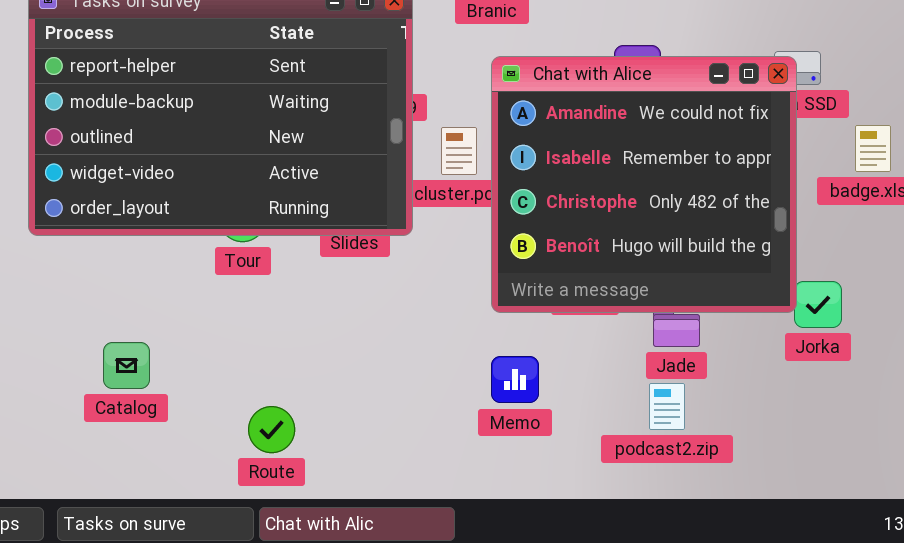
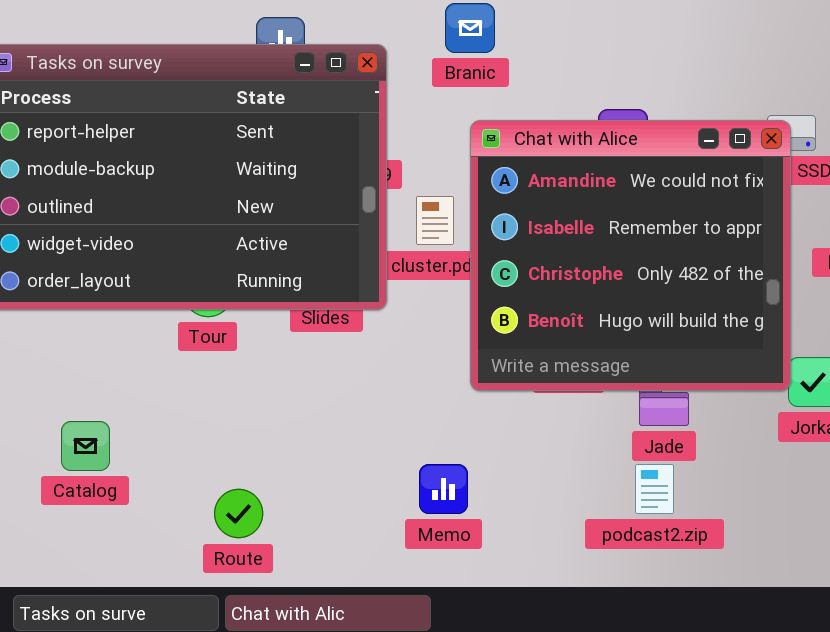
Memo: [491,356,539,403] -> [419,464,468,514], moved

